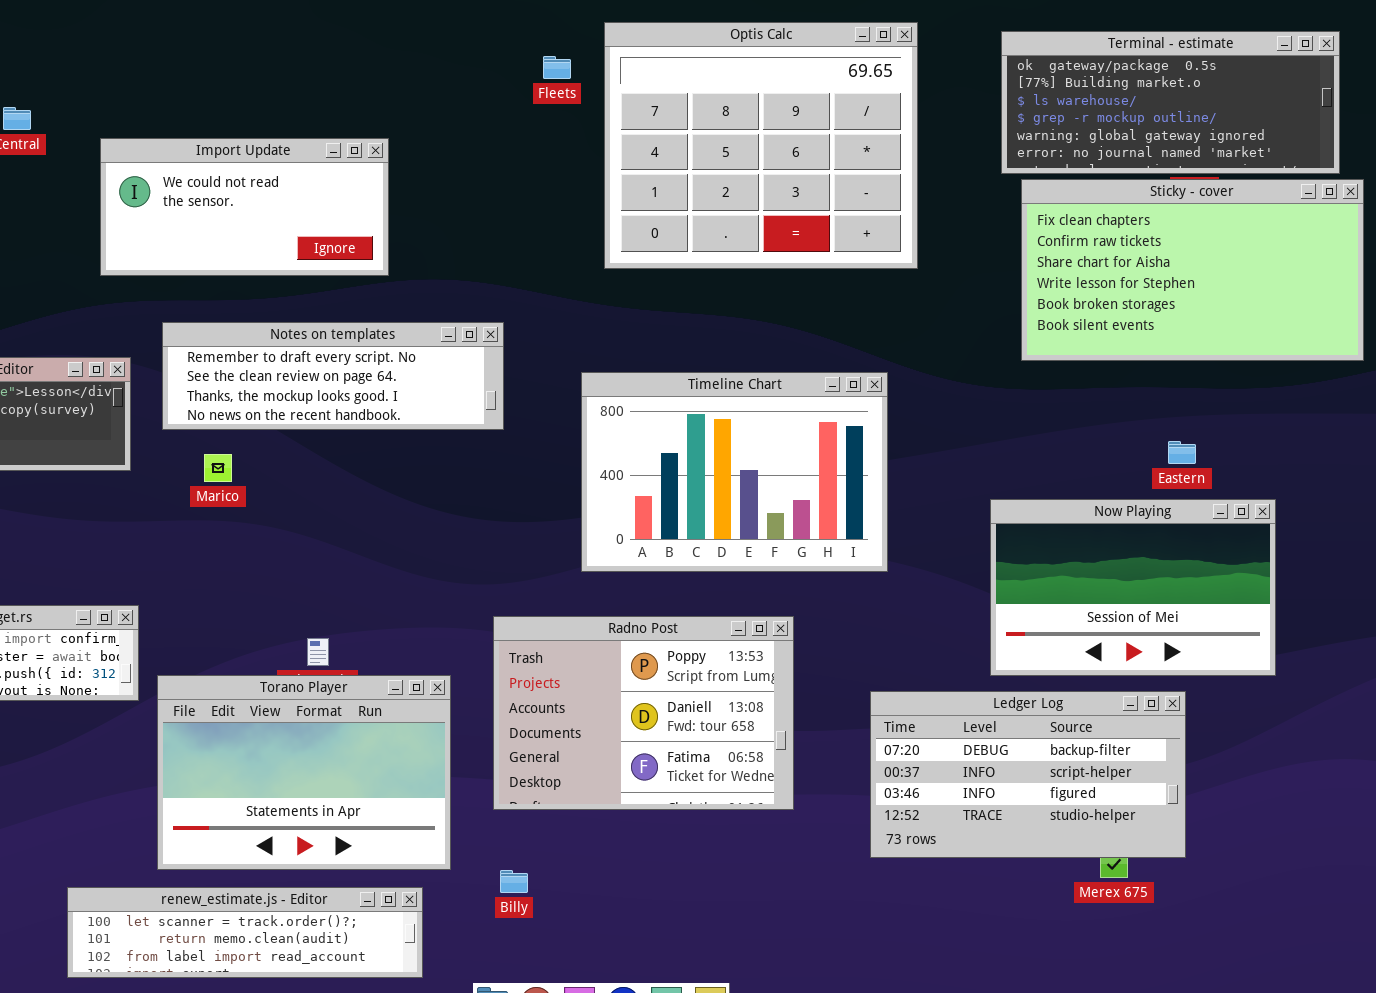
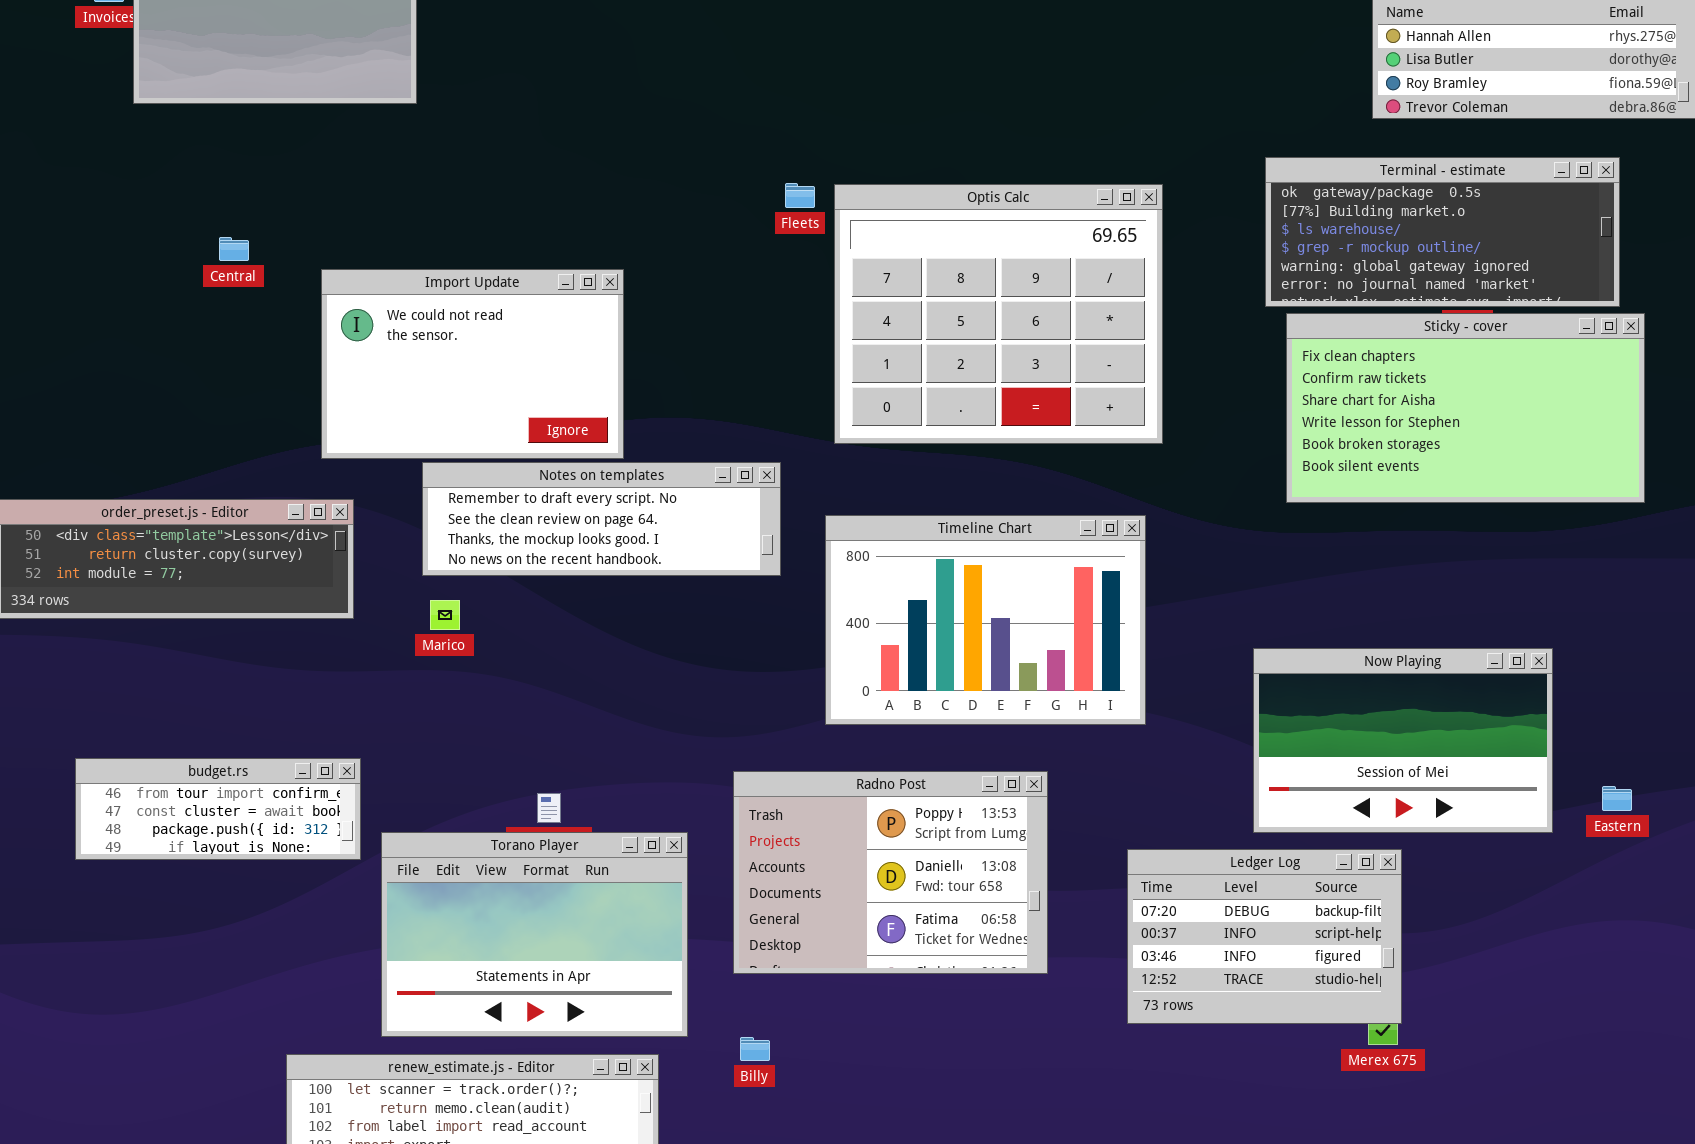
Optis Calc: [604,22,918,269] -> [834,184,1163,444], moved
Import Update: [100,138,389,276] -> [321,269,624,459], resized
Notes on templates: [162,322,504,430] -> [422,462,781,576], moved
Eastern: [1168,441,1196,464] -> [1602,786,1632,811], moved
Ledger Log: [870,691,1186,858] -> [1127,849,1402,1024], resized

